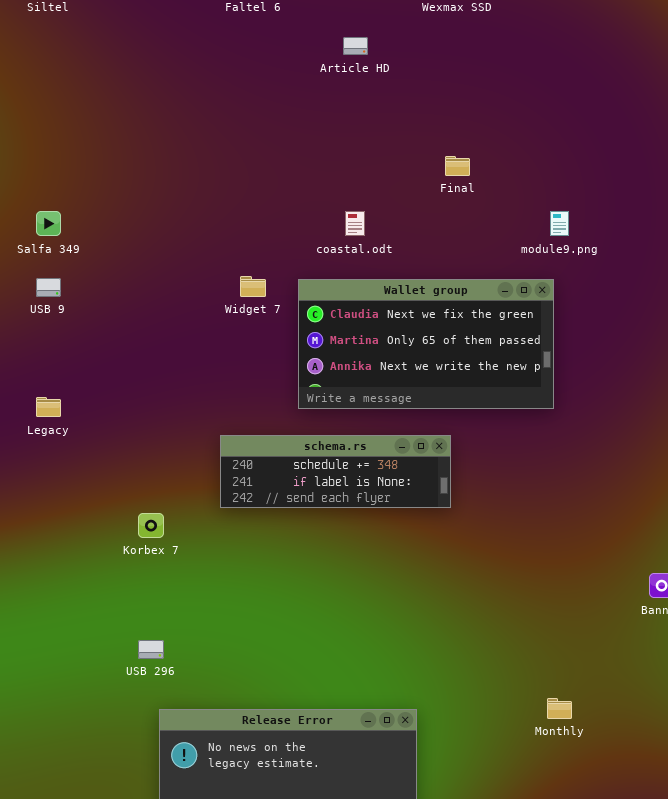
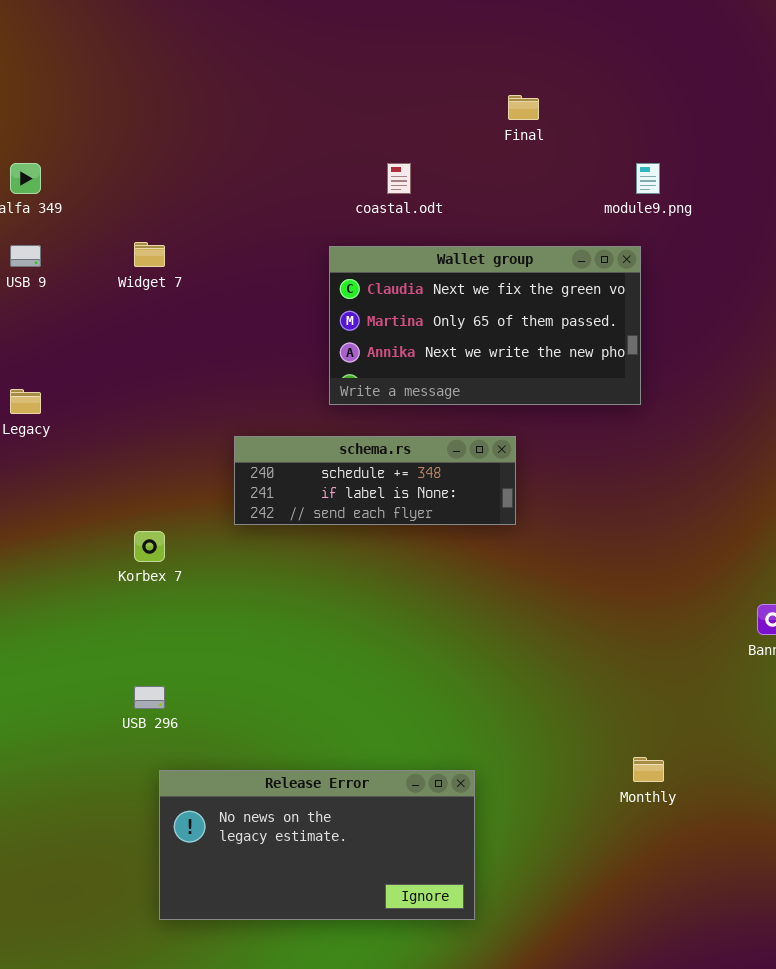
Widget 7: [240,276,266,297] -> [134,242,165,267], moved

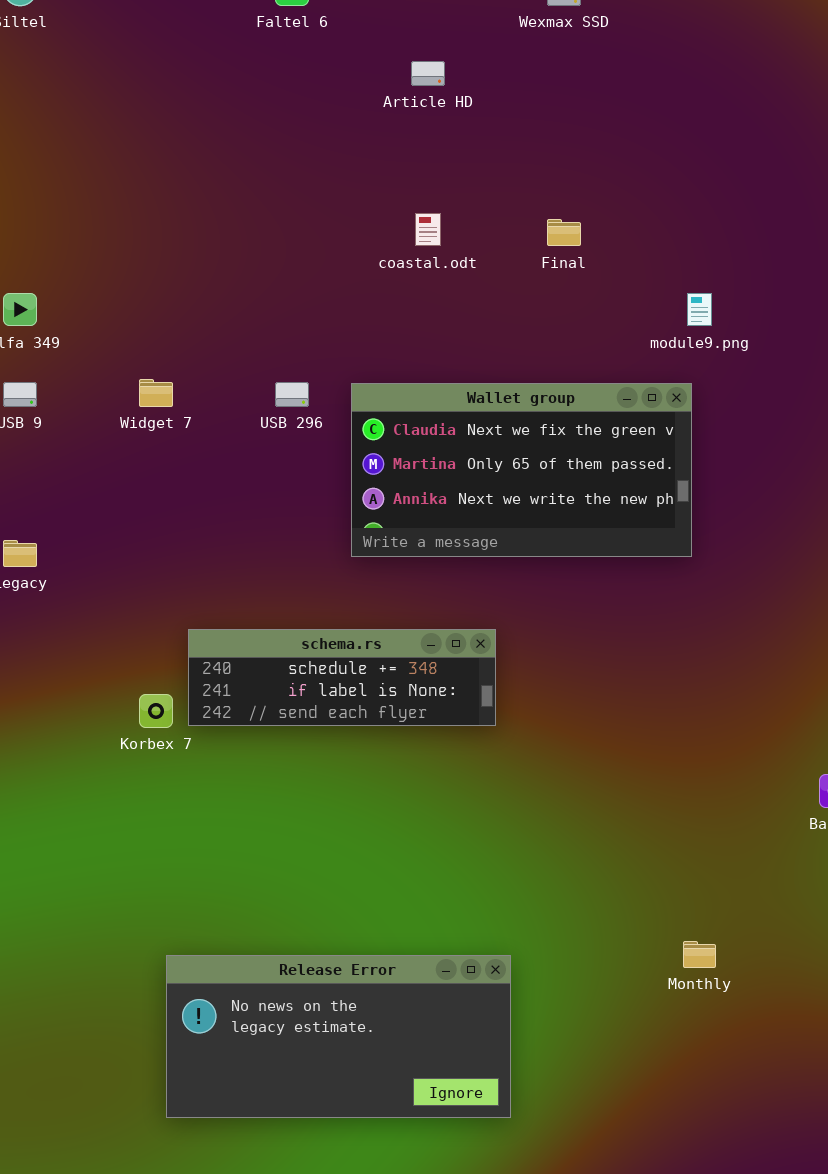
coastal.odt: [387,163,411,194] -> [415,213,441,246], moved
schema.rs: [234,436,516,525] -> [188,629,496,726], moved
USB 296: [134,686,165,709] -> [275,382,309,407], moved

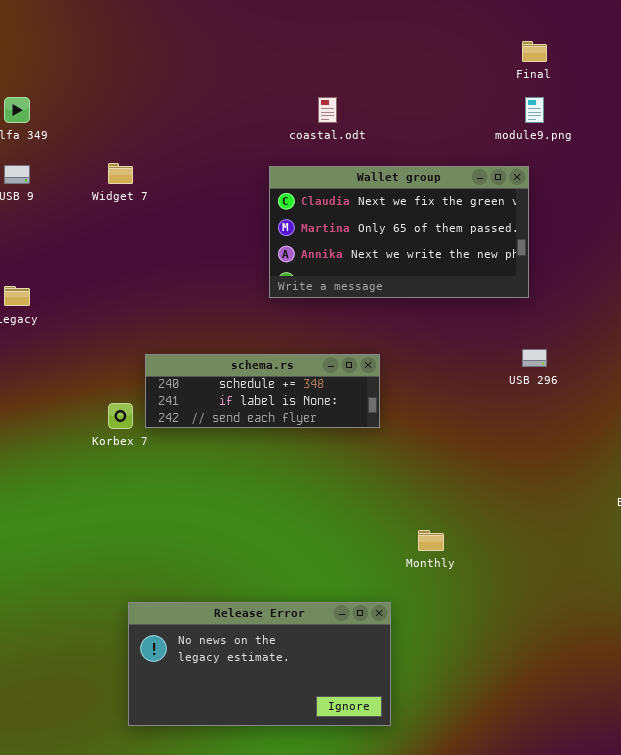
coastal.odt: [415,213,441,246] -> [318,97,337,123], moved
Final: [547,219,581,246] -> [522,41,547,62], moved
USB 296: [275,382,309,407] -> [522,349,547,367], moved
Monthly: [683,941,716,968] -> [418,530,444,551], moved

